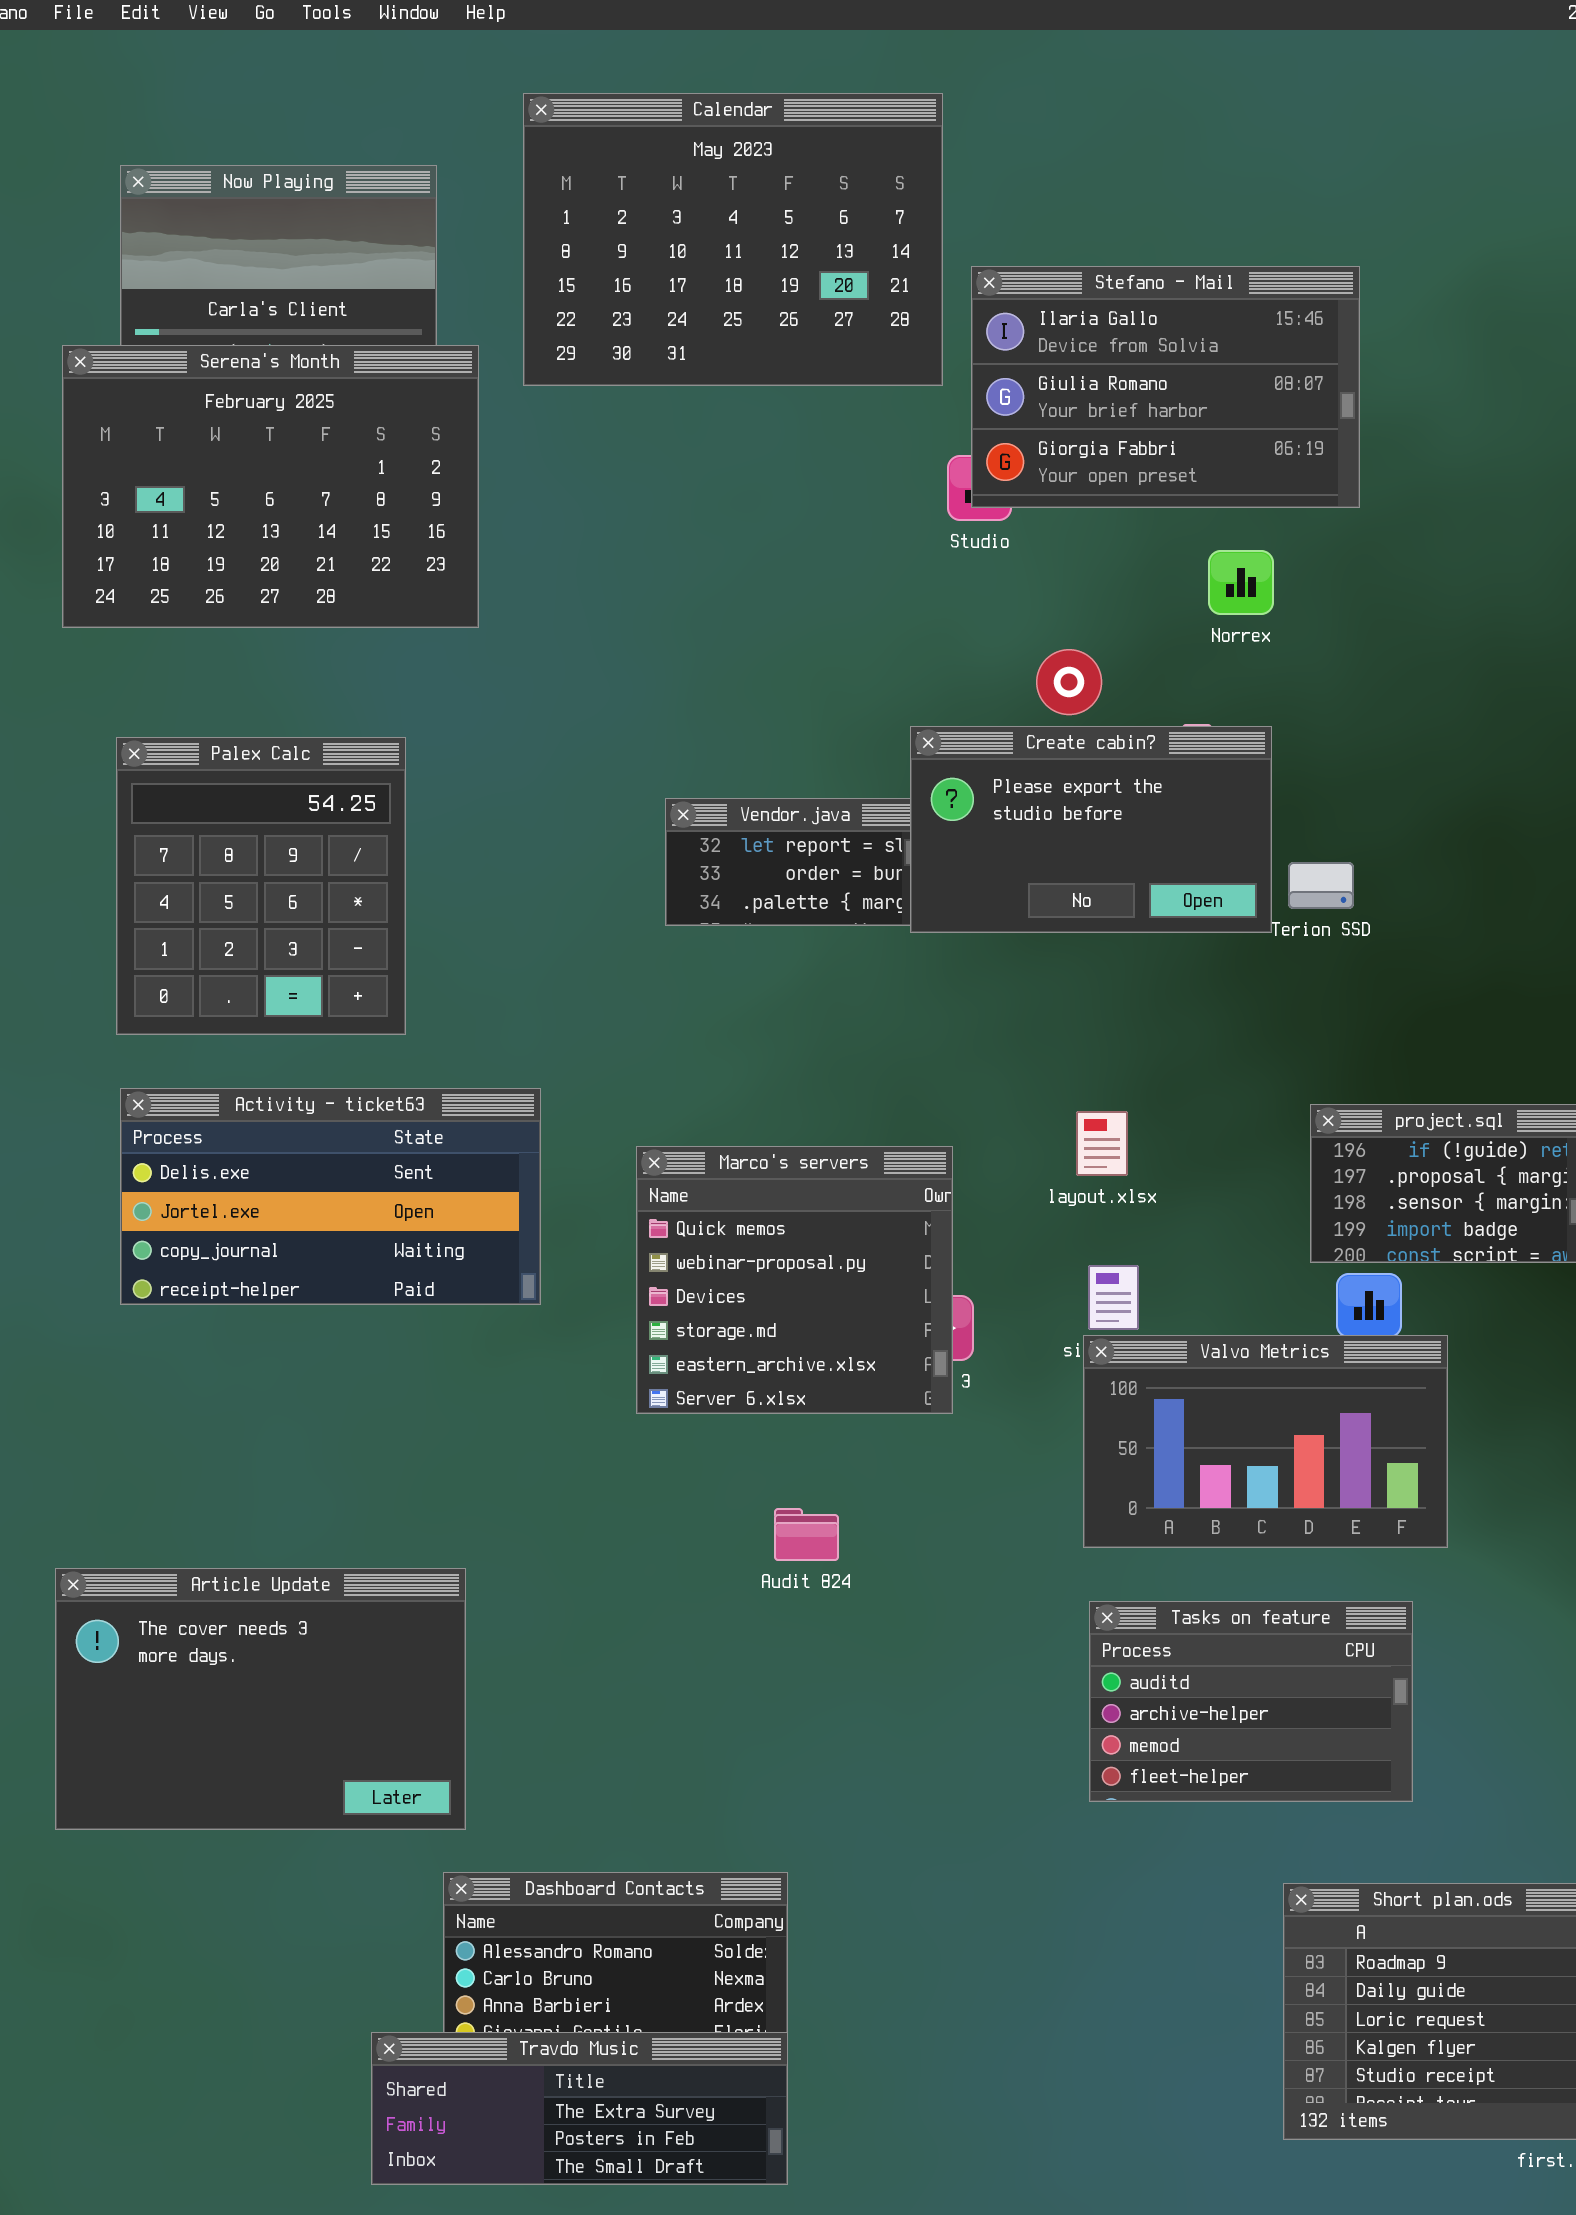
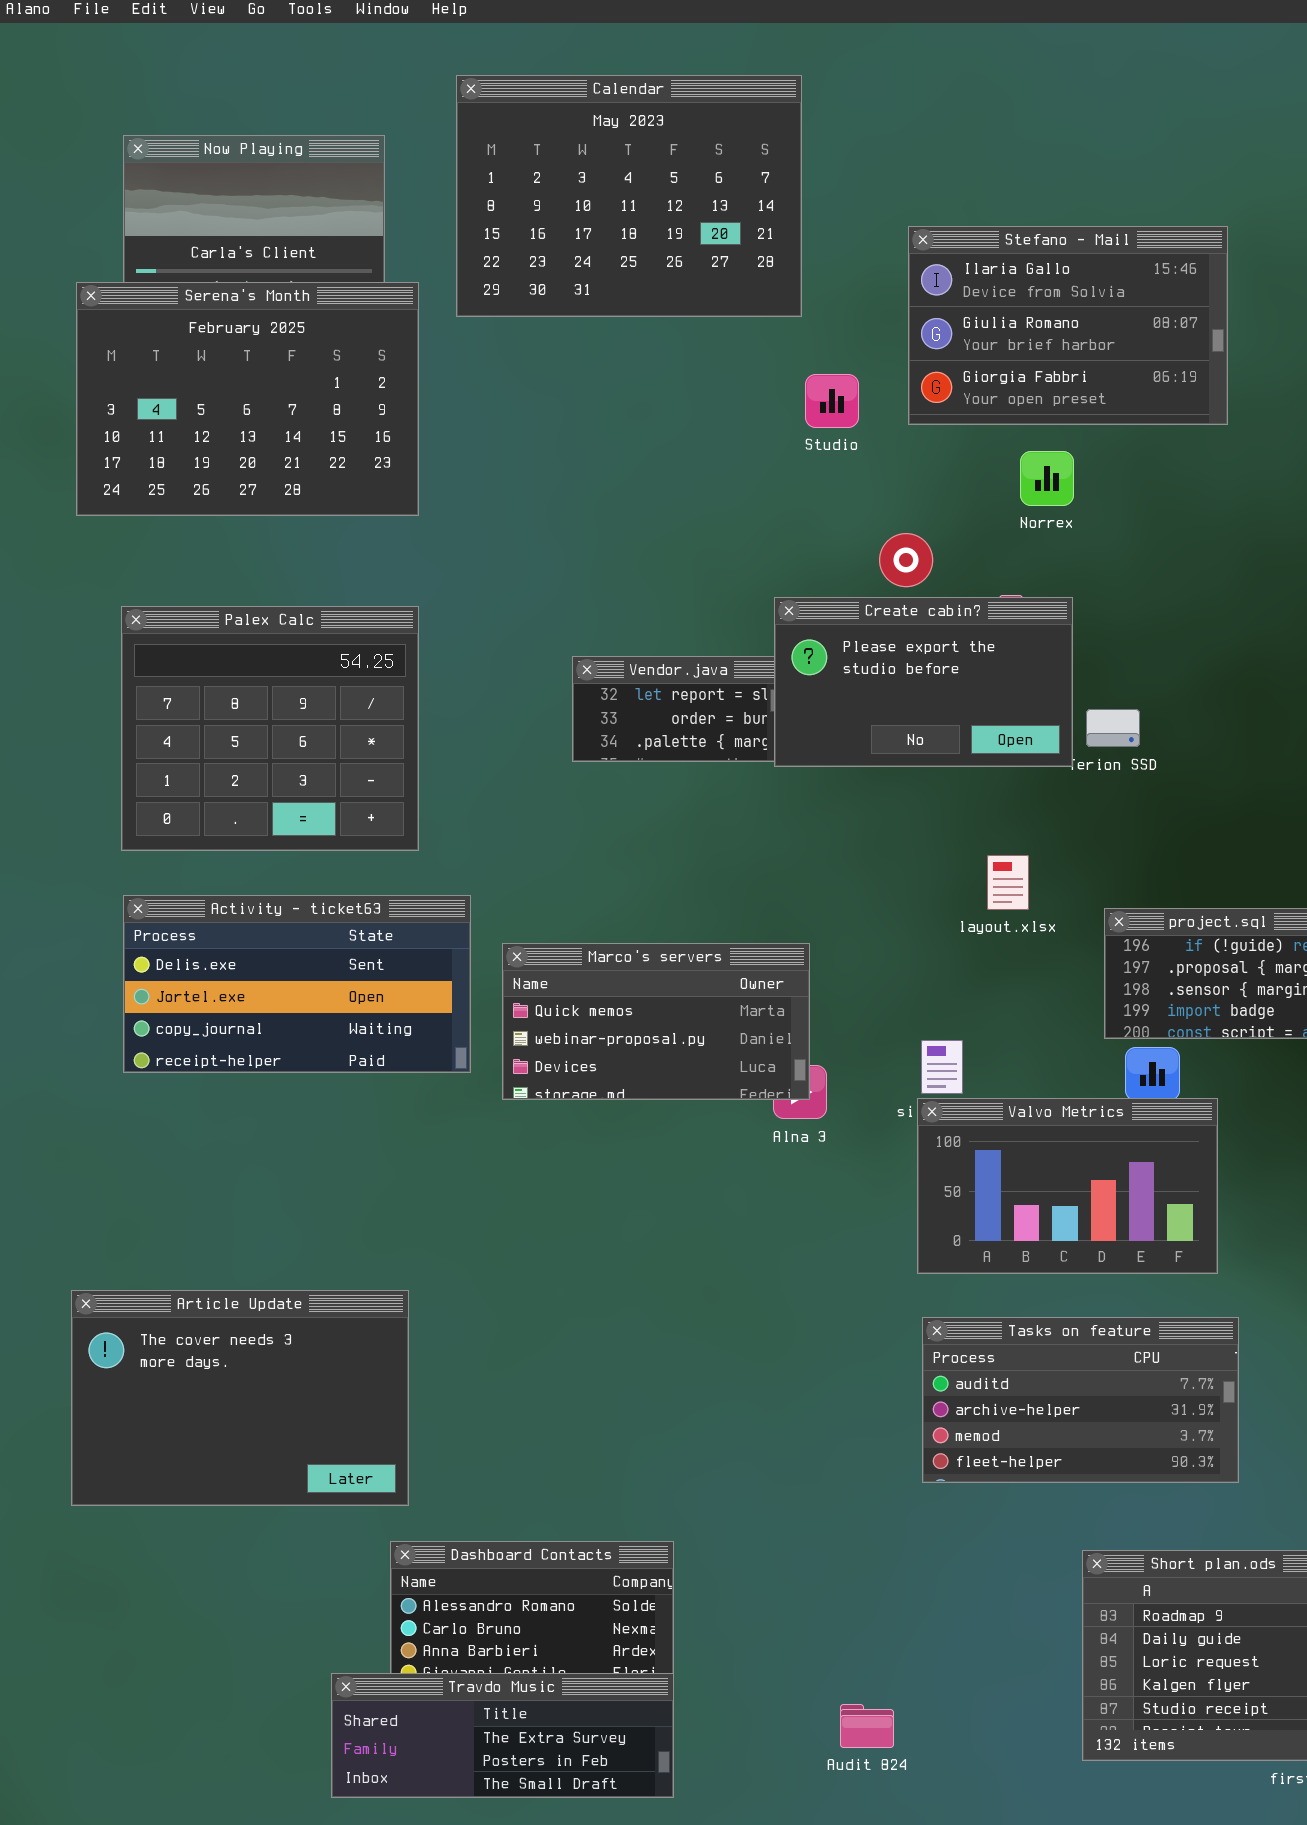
Stefano - Mail: [971,266,1360,508] -> [908,226,1228,425], moved
Palex Calc: [116,737,406,1035] -> [121,606,419,851], resized
layout.xlsx: [1076,1111,1128,1176] -> [987,855,1029,910], moved
Marco's servers: [636,1146,953,1414] -> [502,943,810,1100], resized
Audit 824: [774,1508,839,1561] -> [840,1704,894,1748], moved
Tasks on feature: [1089,1601,1413,1802] -> [922,1317,1239,1483], resized

